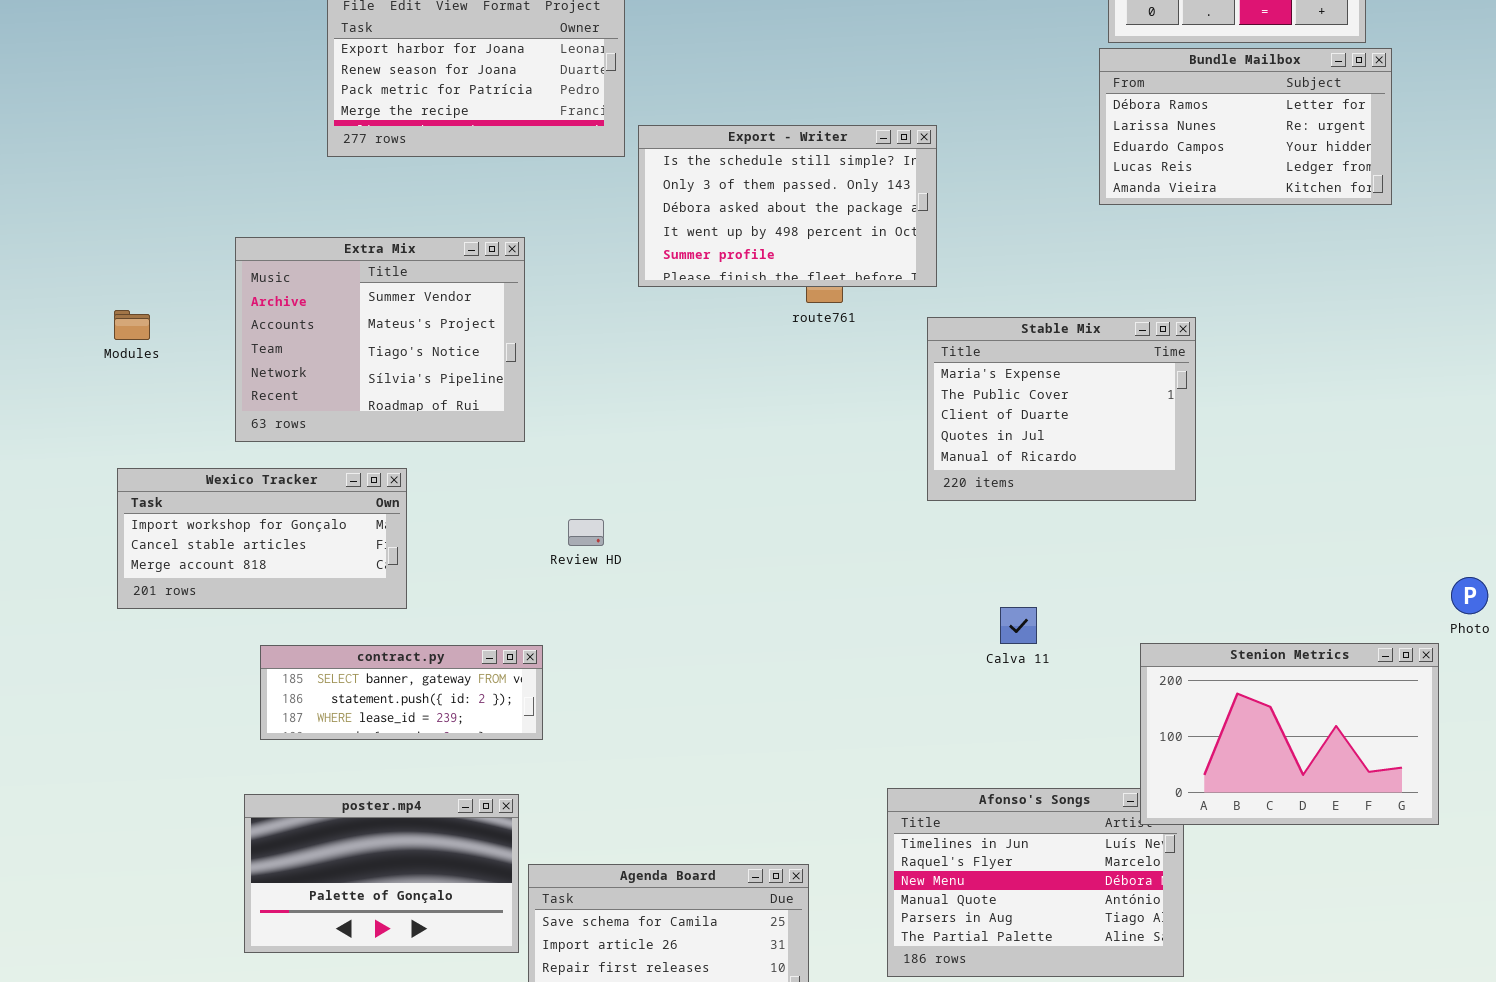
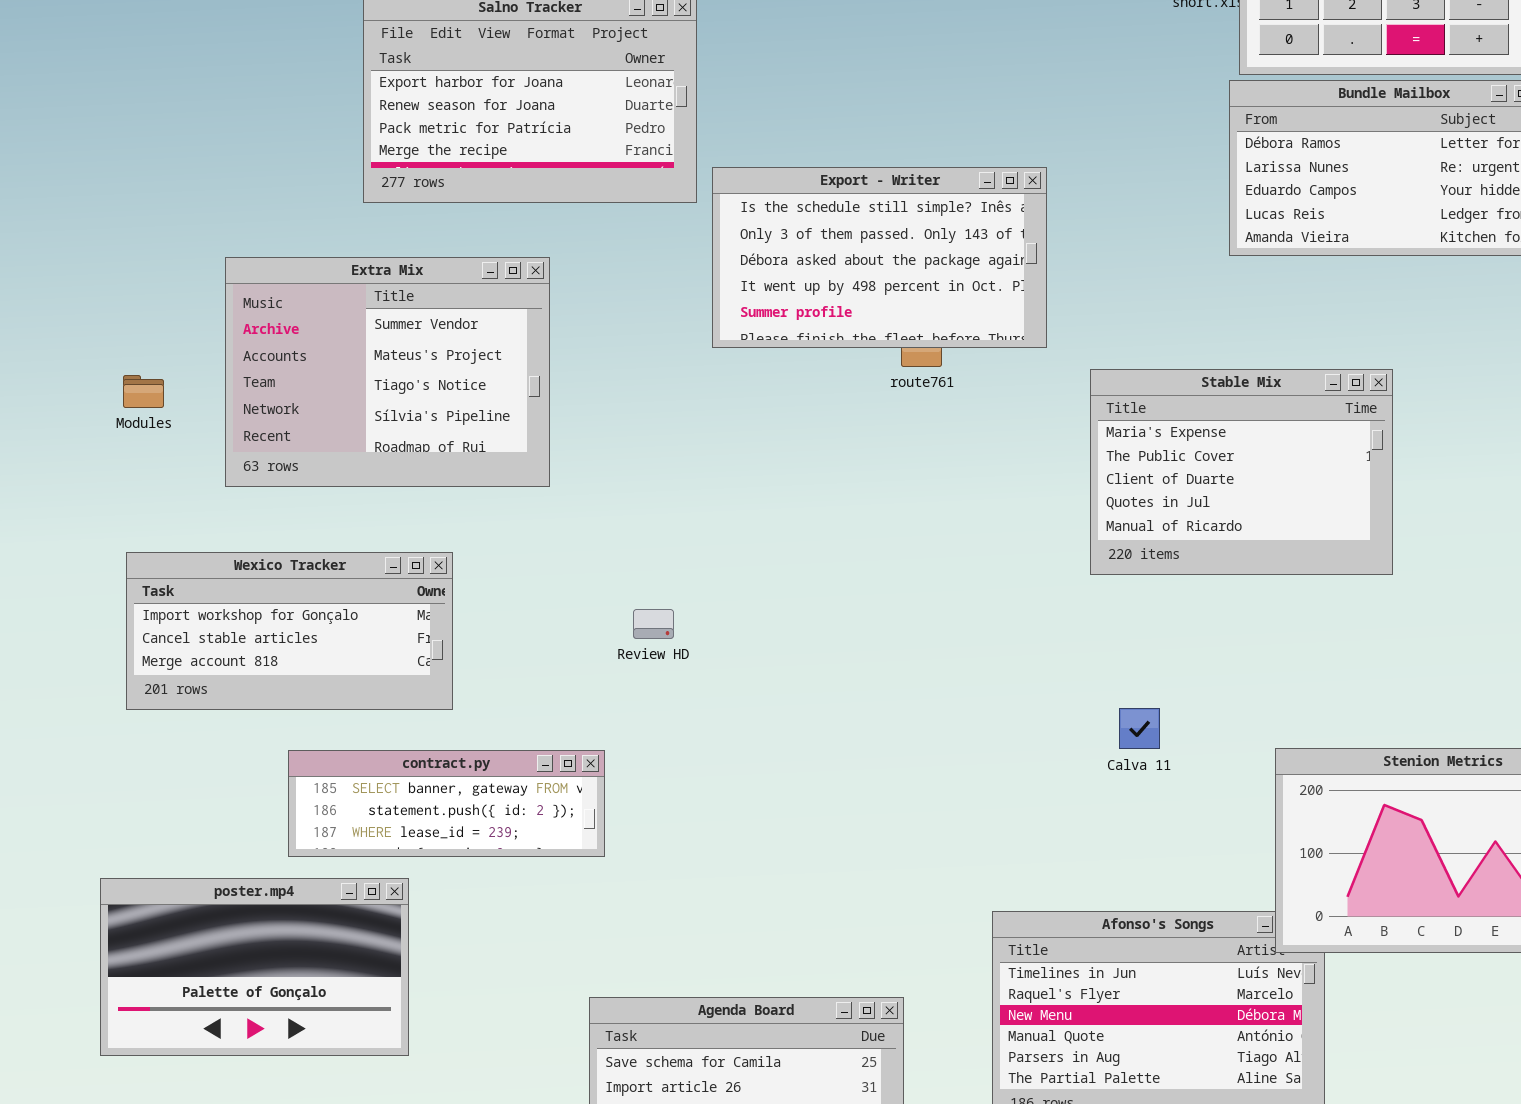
Extra Mix: [235,237,525,442] -> [225,257,550,487], moved
Stable Mix: [927,317,1196,501] -> [1090,369,1393,575], moved
poster.mp4: [244,794,519,953] -> [100,878,409,1056], moved

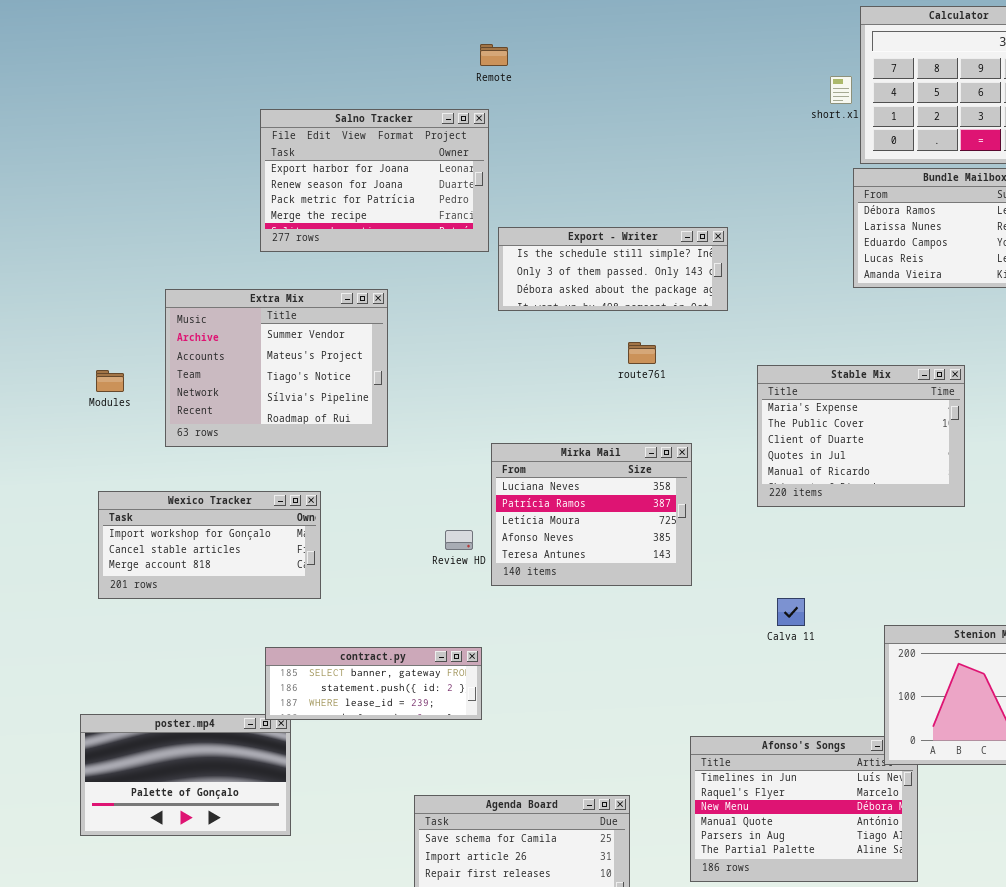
Export - Writer: [712,167,1047,348] -> [498,227,728,311], resized
Mirka Mail: none -> [491,443,692,586], opened
contract.py: [288,750,605,857] -> [265,647,482,720], moved

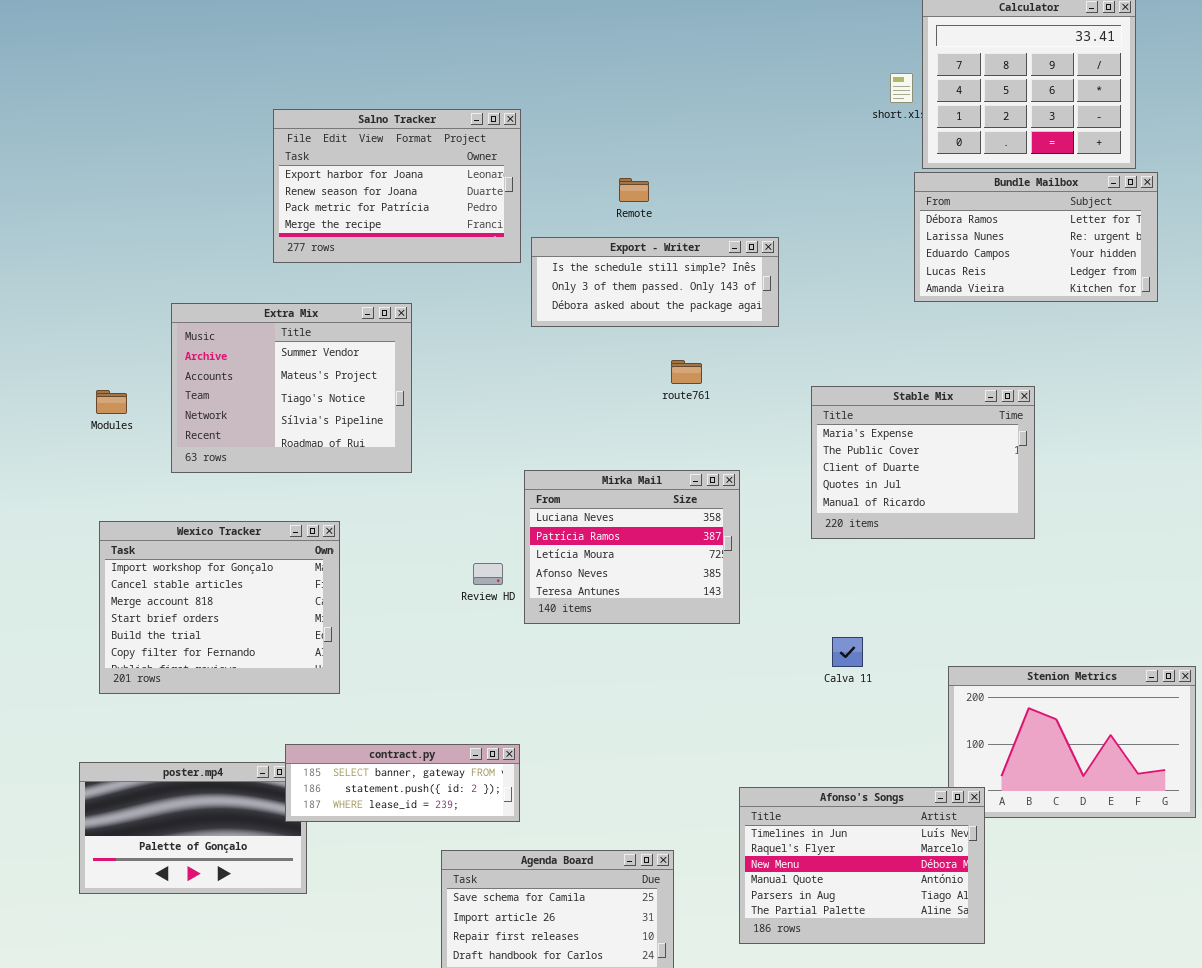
Remote: [480,44,508,66] -> [619,178,649,202], moved
Wexico Tracker: [98,491,321,599] -> [99,521,340,694], resized
contract.py: [265,647,482,720] -> [285,744,520,822], moved
Afonso's Songs: [690,736,918,882] -> [739,787,985,944], raised

